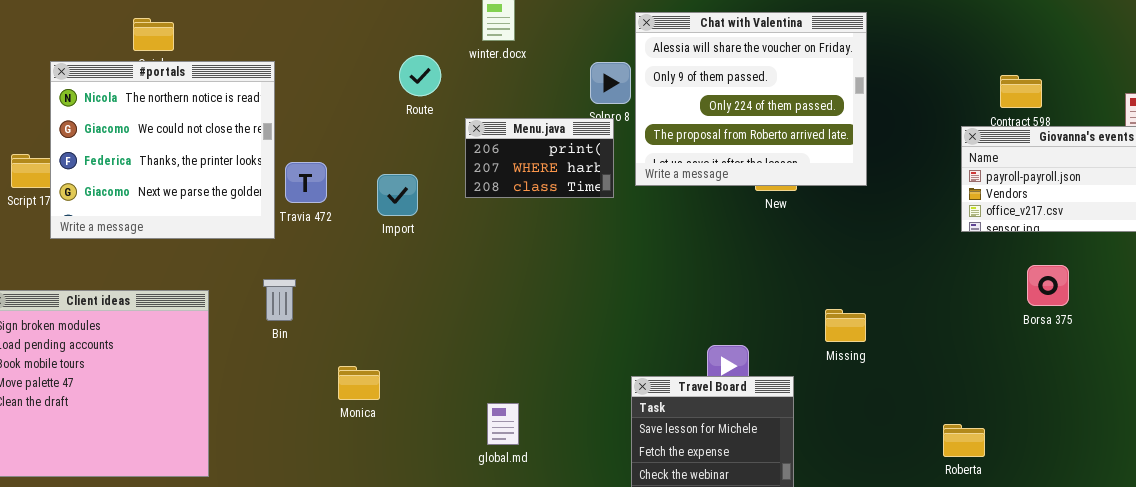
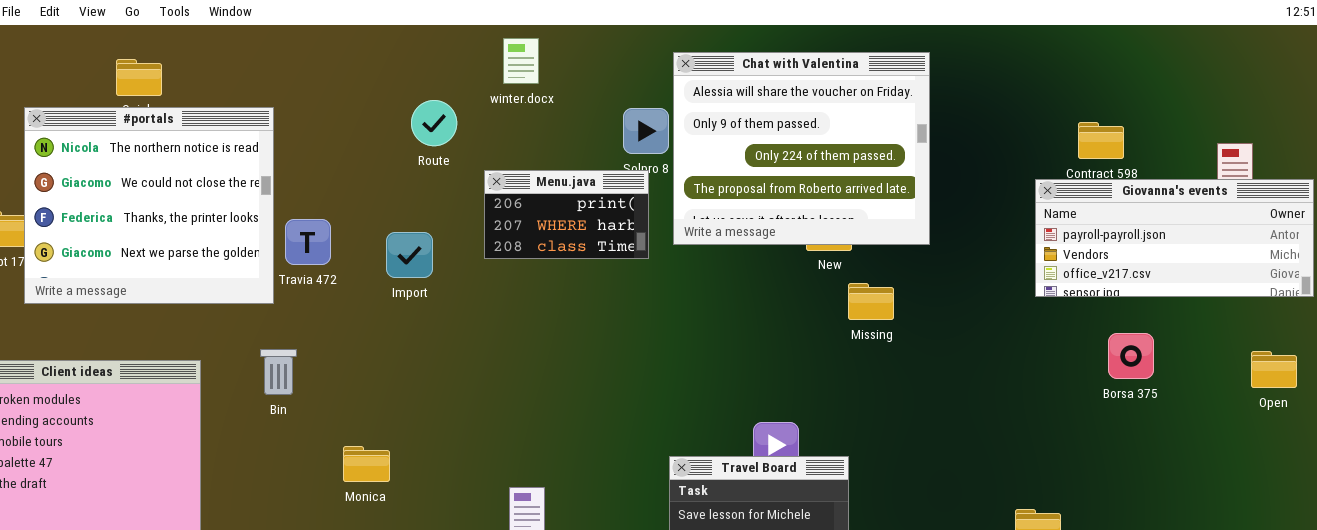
Missing: [825,309,866,342] -> [848,283,894,320], moved

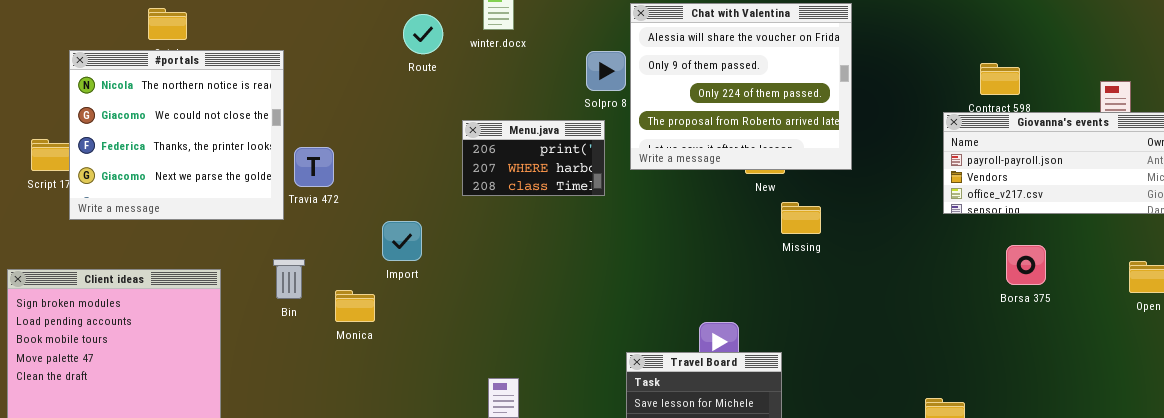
Route: [411,100,457,146] -> [403,14,443,54], moved
Menu.java: [484,170,649,259] -> [462,120,605,196], moved
Import: [386,232,433,278] -> [382,221,422,261], moved
Monica: [343,446,390,482] -> [335,290,375,322], moved

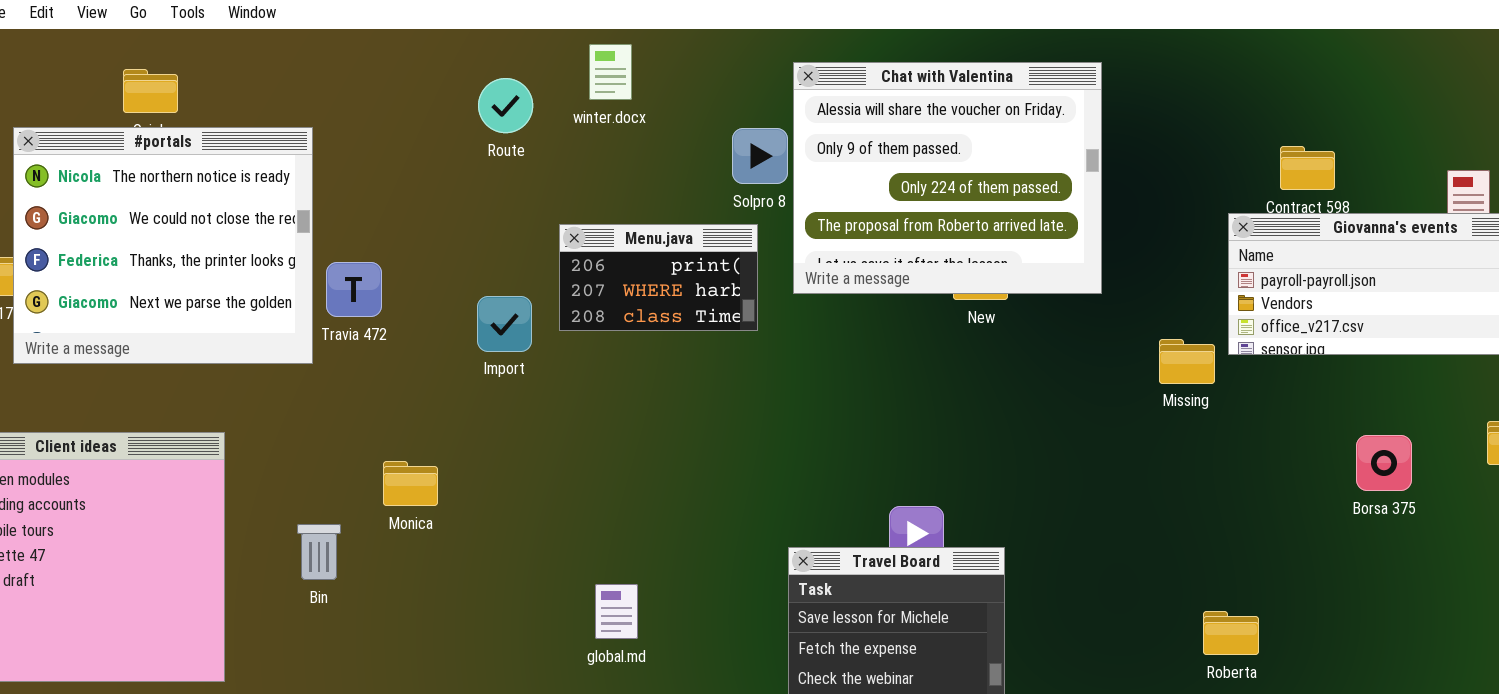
Missing: [781,202,821,234] -> [1159,339,1215,384], moved
Import: [382,221,422,261] -> [477,296,532,352], moved
Borsa 375: [1006,245,1046,285] -> [1356,435,1412,491], moved
Bin: [273,259,305,299] -> [297,524,341,580], moved

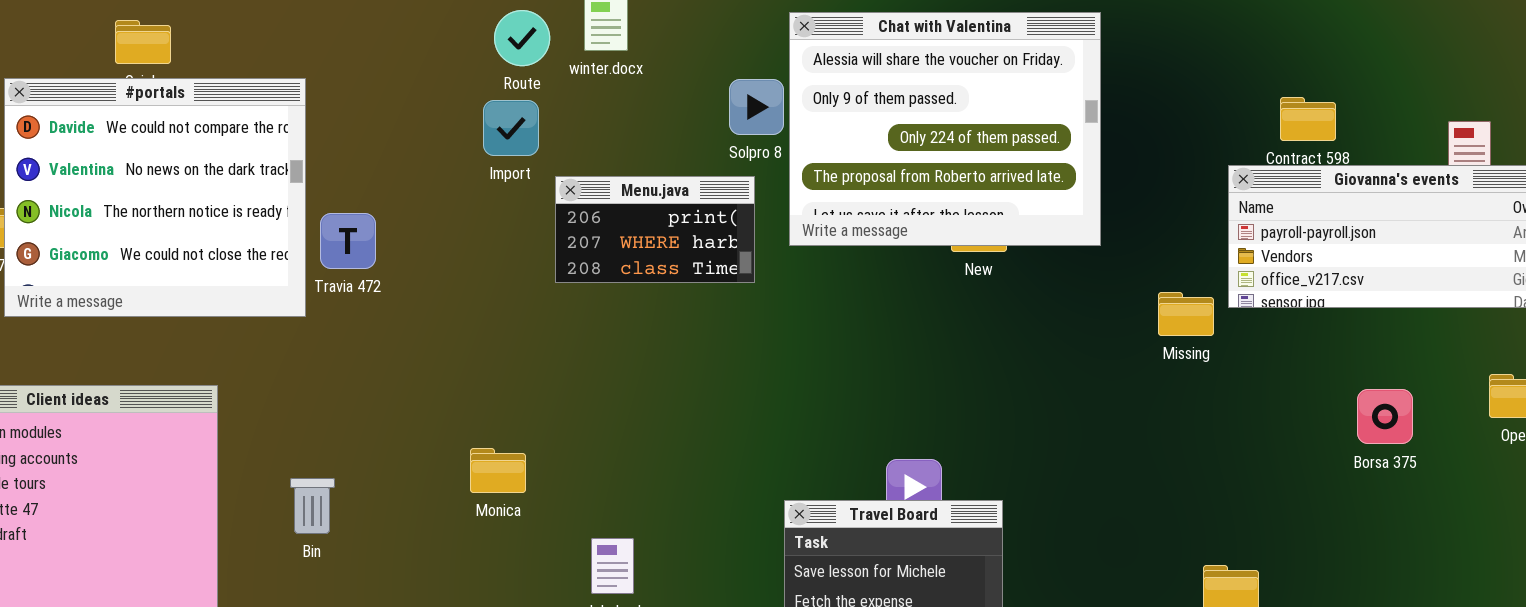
Route: [478,78,533,133] -> [494,10,550,66], moved
#portals: [13,127,313,364] -> [4,78,306,317], scrolled up 2 rows
Import: [477,296,532,352] -> [483,100,539,156], moved
Monica: [383,461,438,506] -> [470,448,526,493], moved

